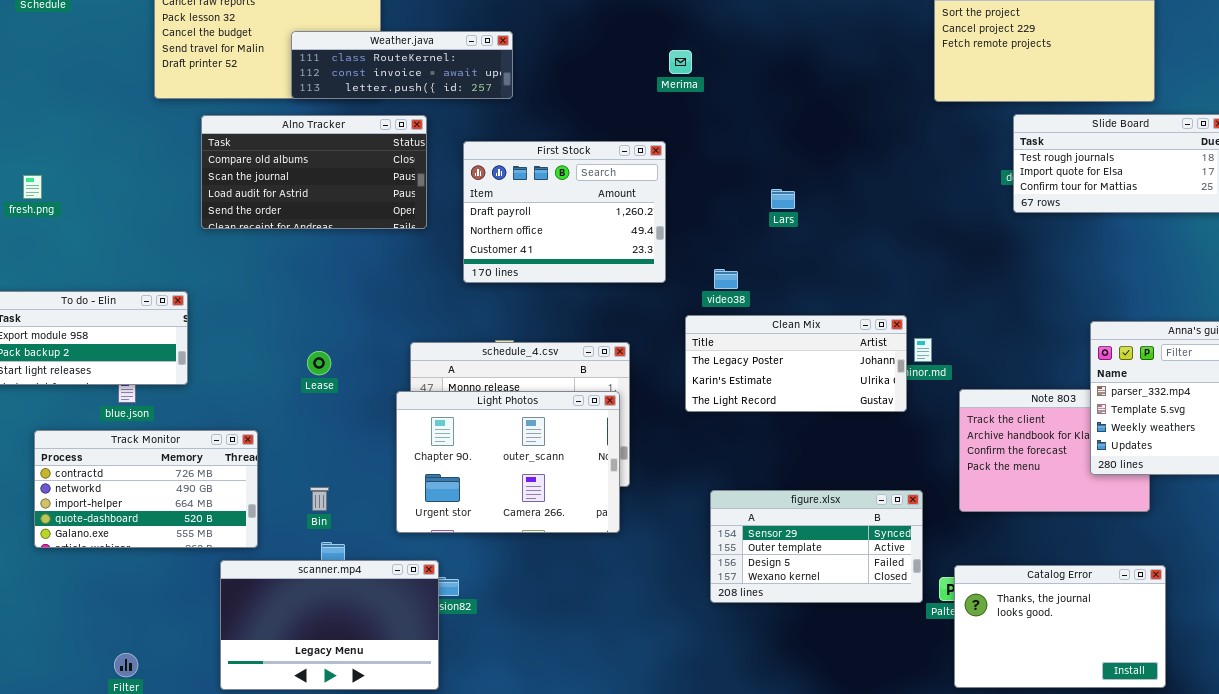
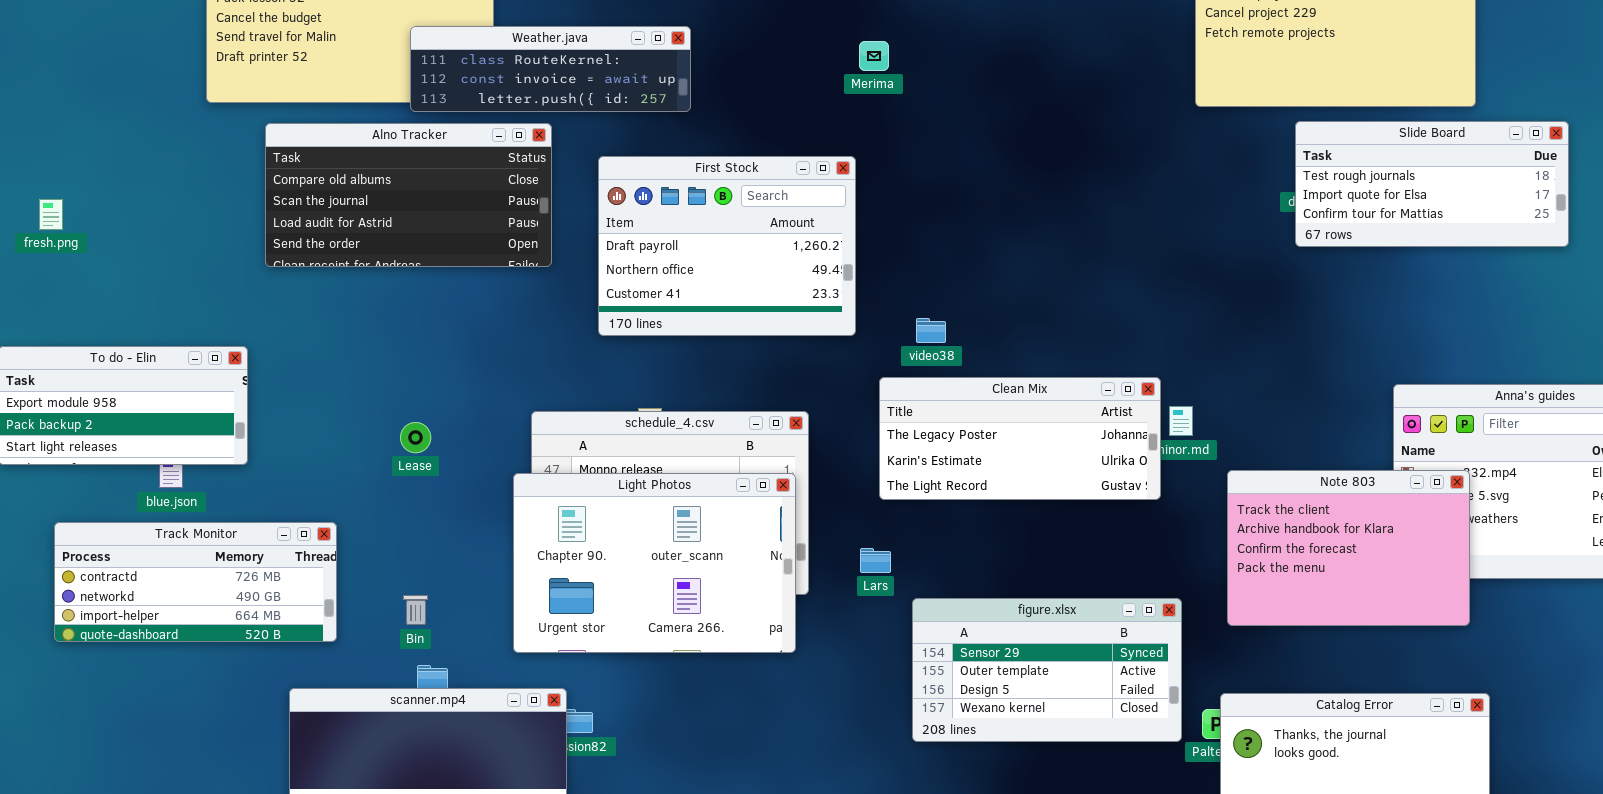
Weather.java: [291,31,513,99] -> [410,26,691,112], moved
Lars: [771,189,795,209] -> [860,548,891,573], moved
Note 803: [959,389,1150,512] -> [1227,470,1470,626], raised
Track Monitor: [34,430,258,548] -> [54,522,337,642], resized

